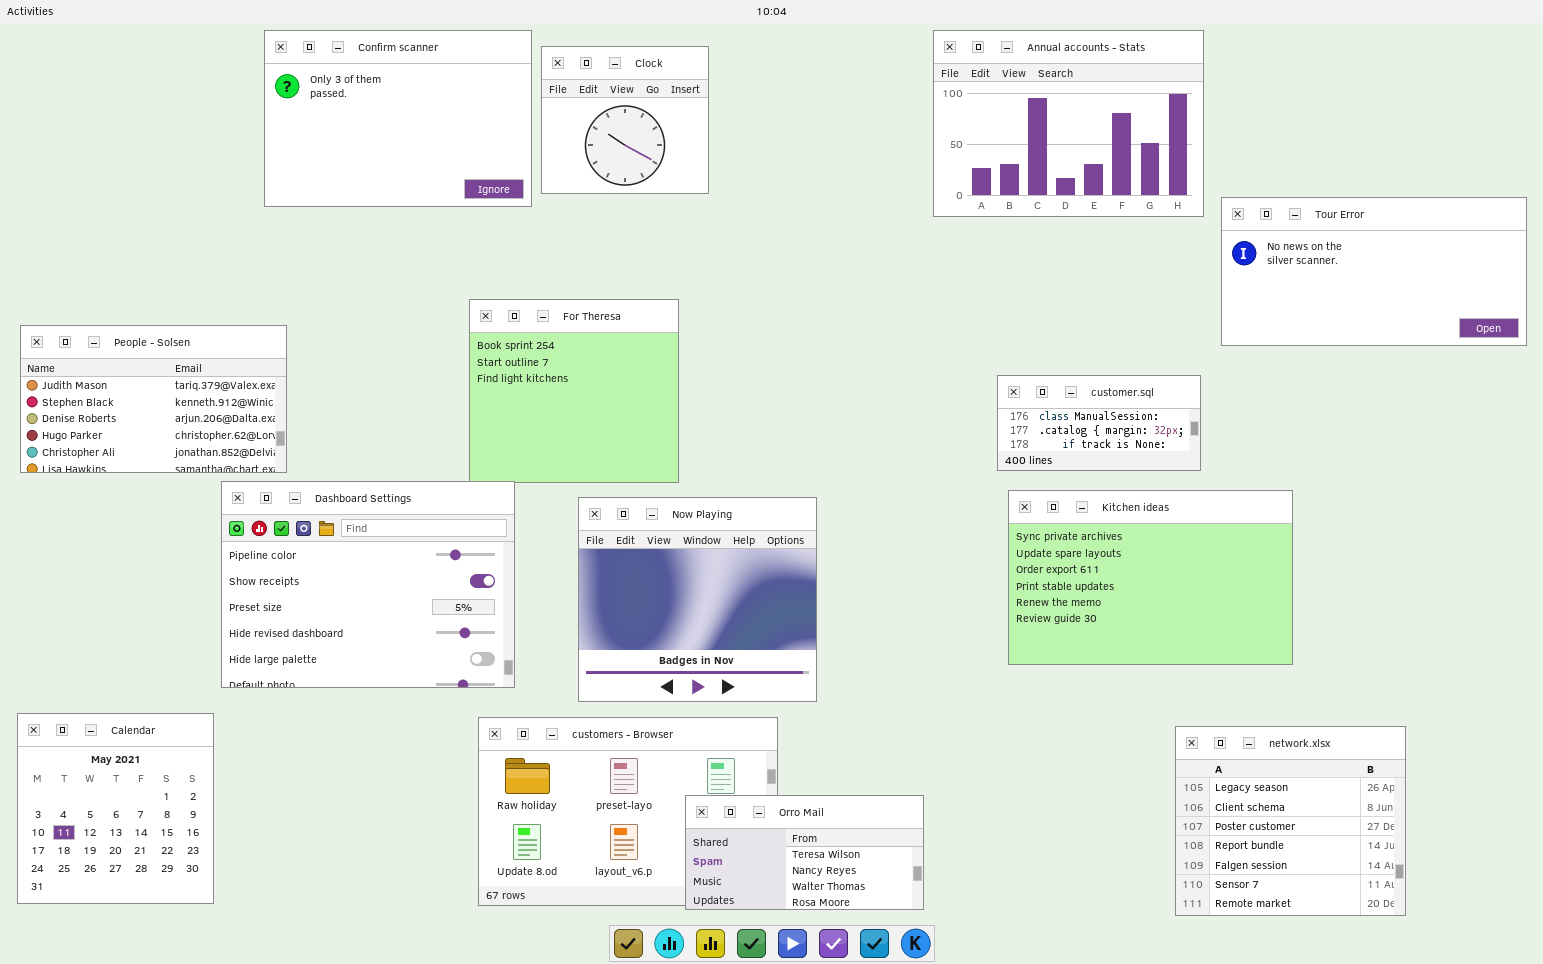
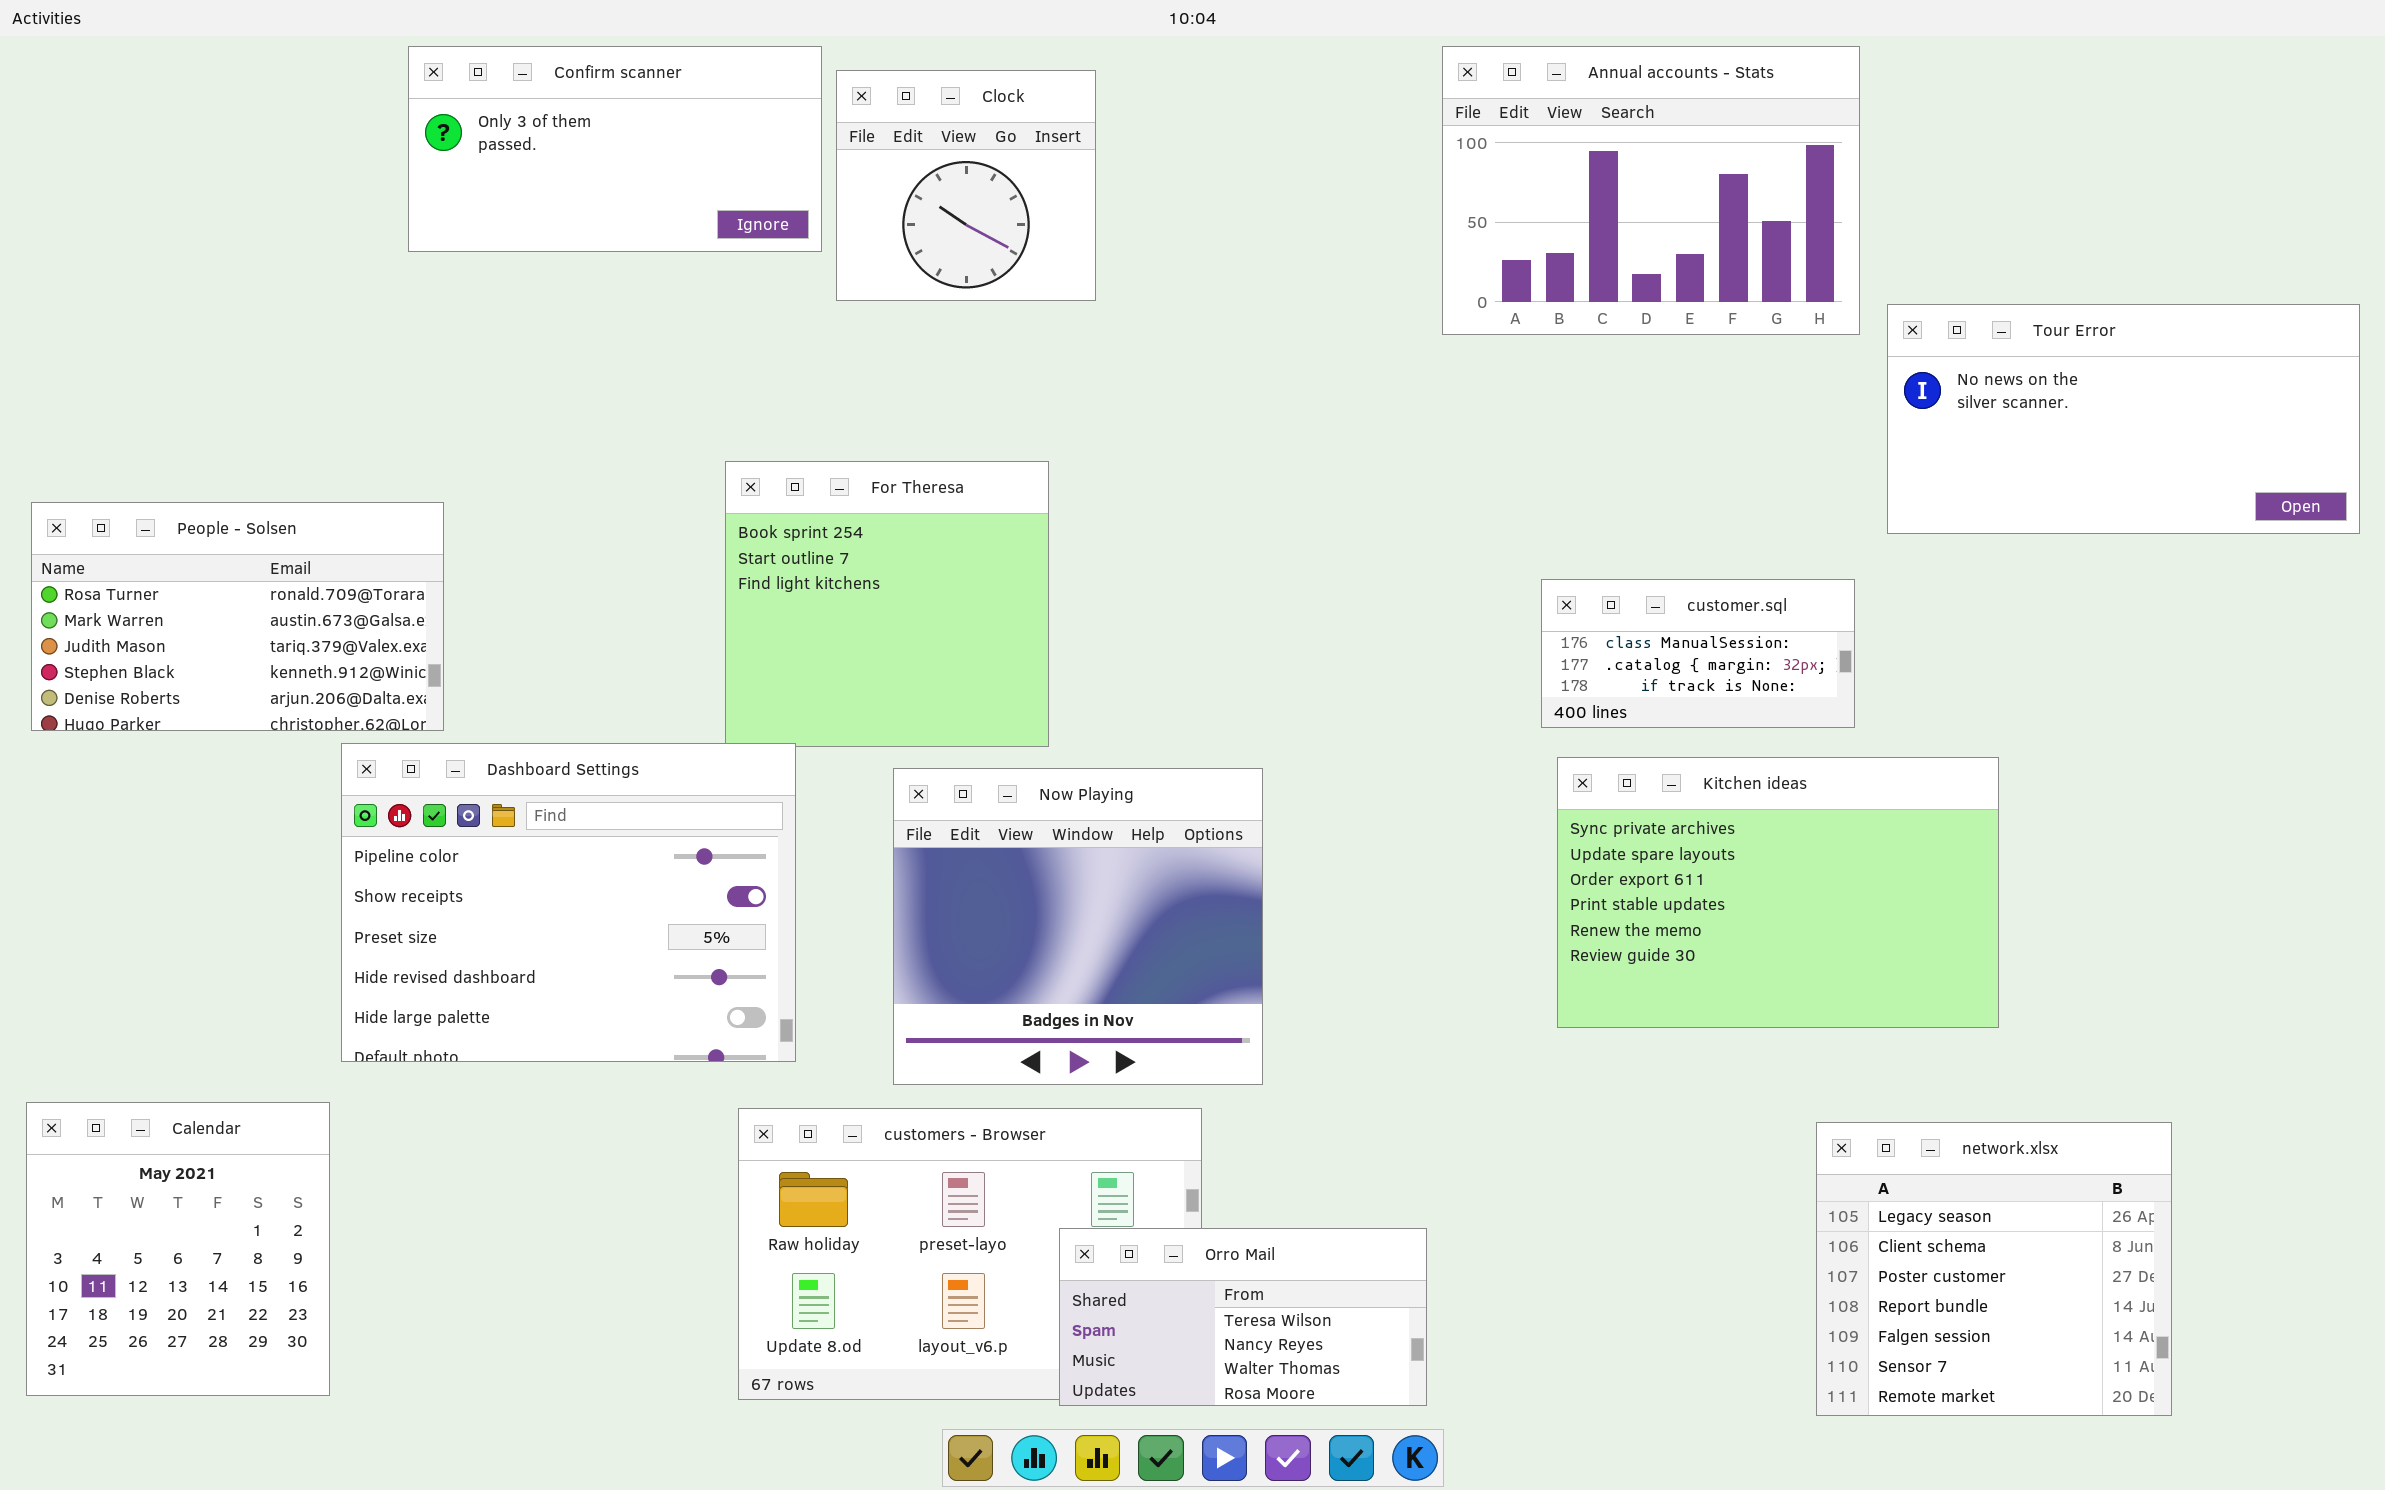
Confirm scanner: [264,30,532,207] -> [408,46,822,252], resized
People - Solsen: [20,325,287,473] -> [31,502,444,731], scrolled up 2 rows

